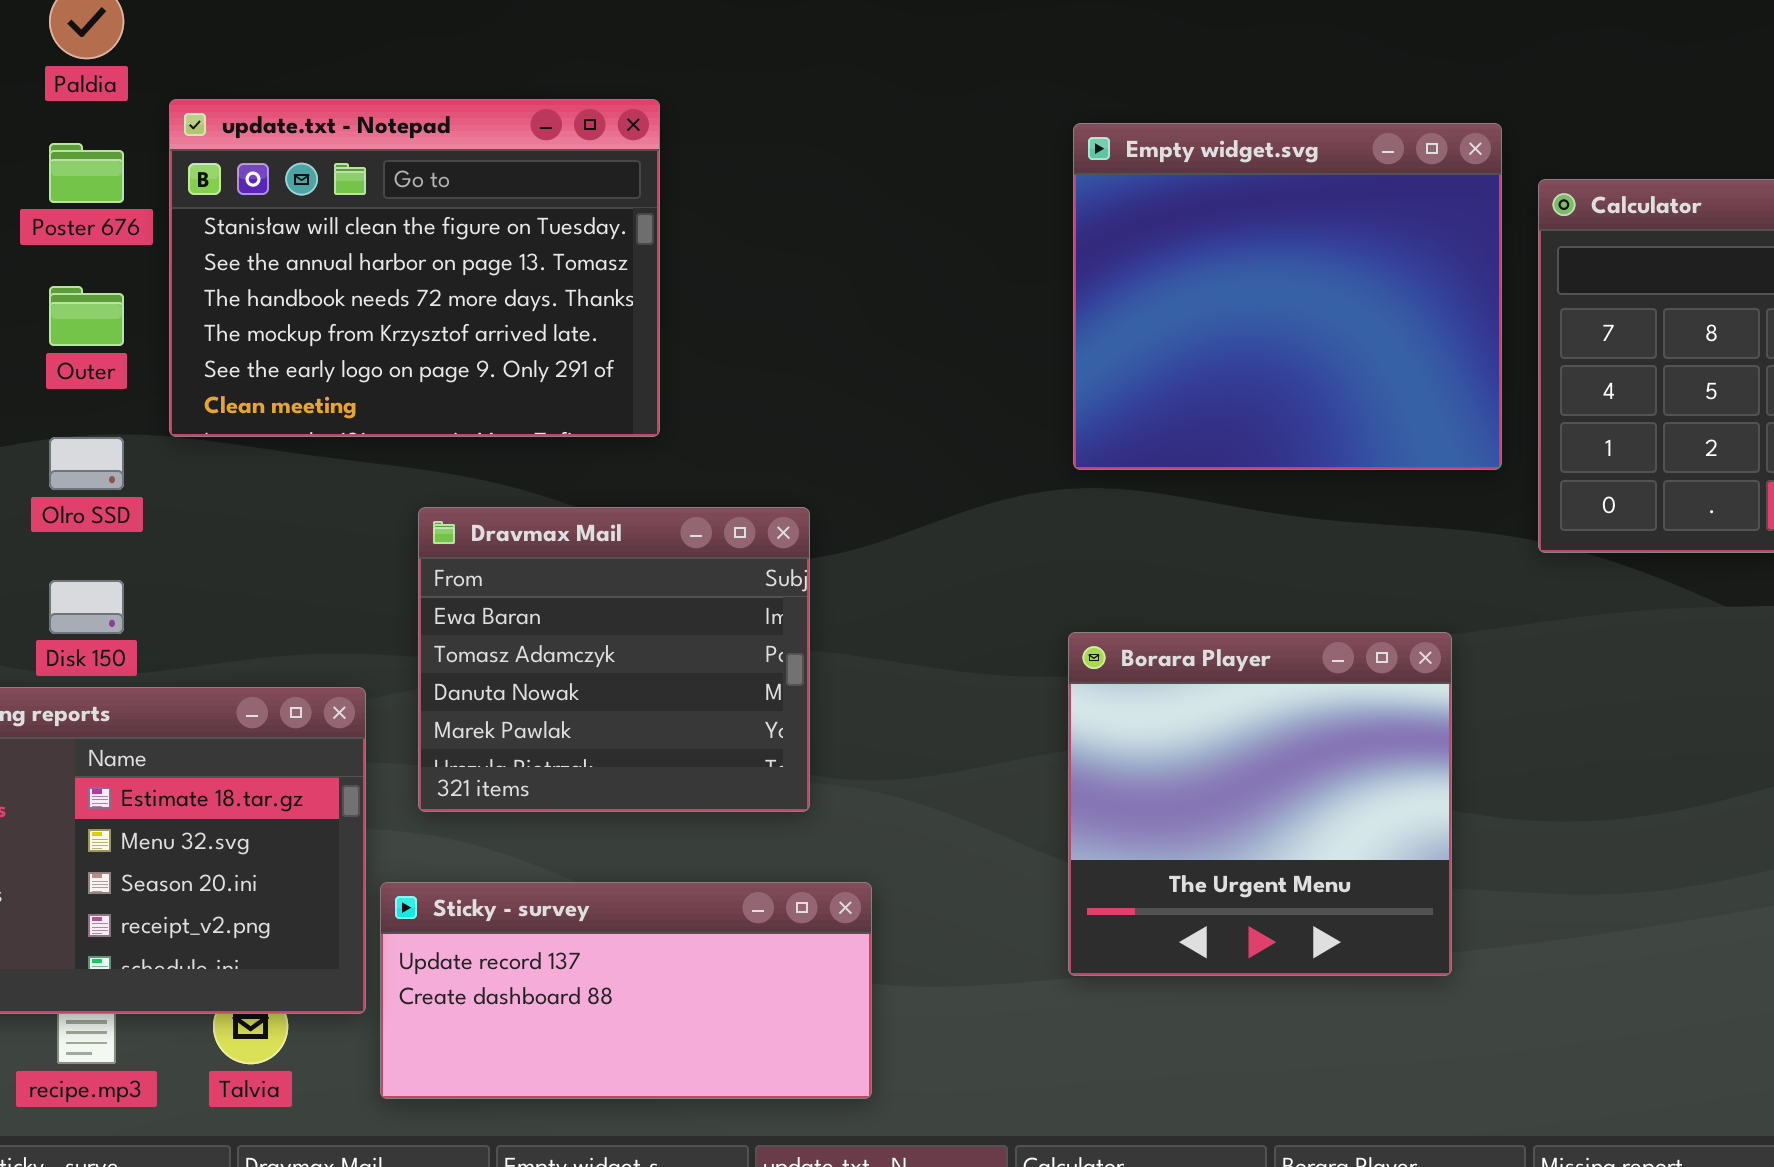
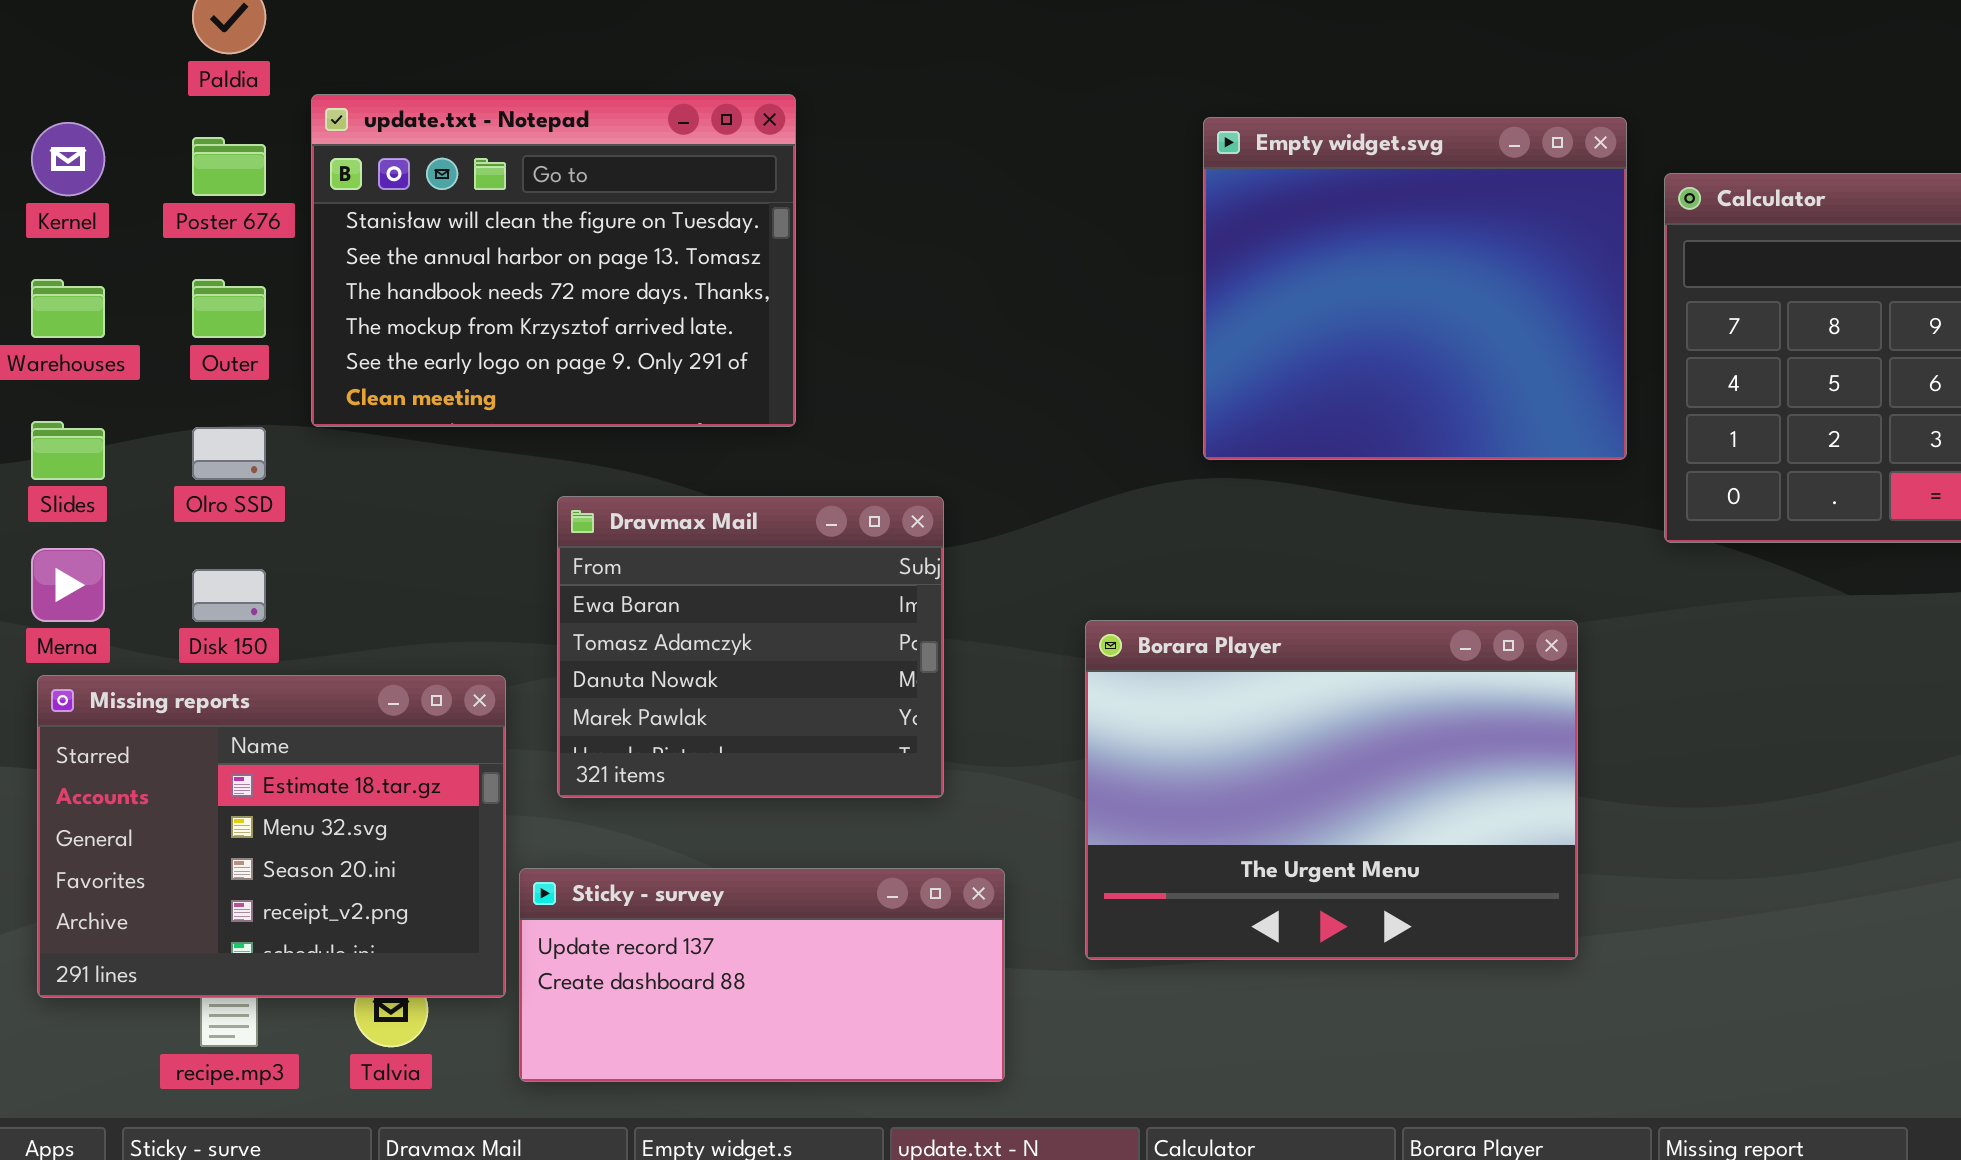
Borara Player: [1068,632,1452,976] -> [1085,620,1578,960], resized

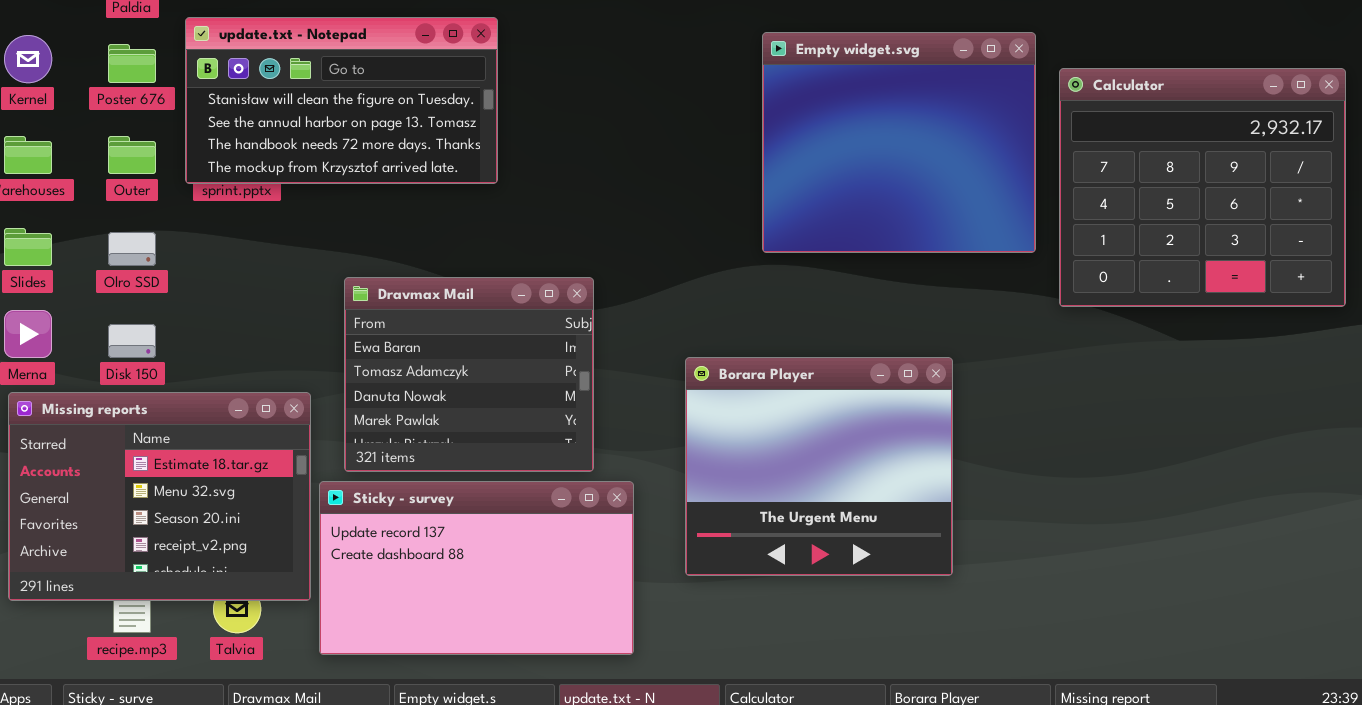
update.txt - Notepad: [311,94,796,427] -> [185,17,498,184], resized
Borara Player: [1085,620,1578,960] -> [685,357,953,576], resized
Sticky - survey: [519,868,1005,1082] -> [319,481,634,655], resized

